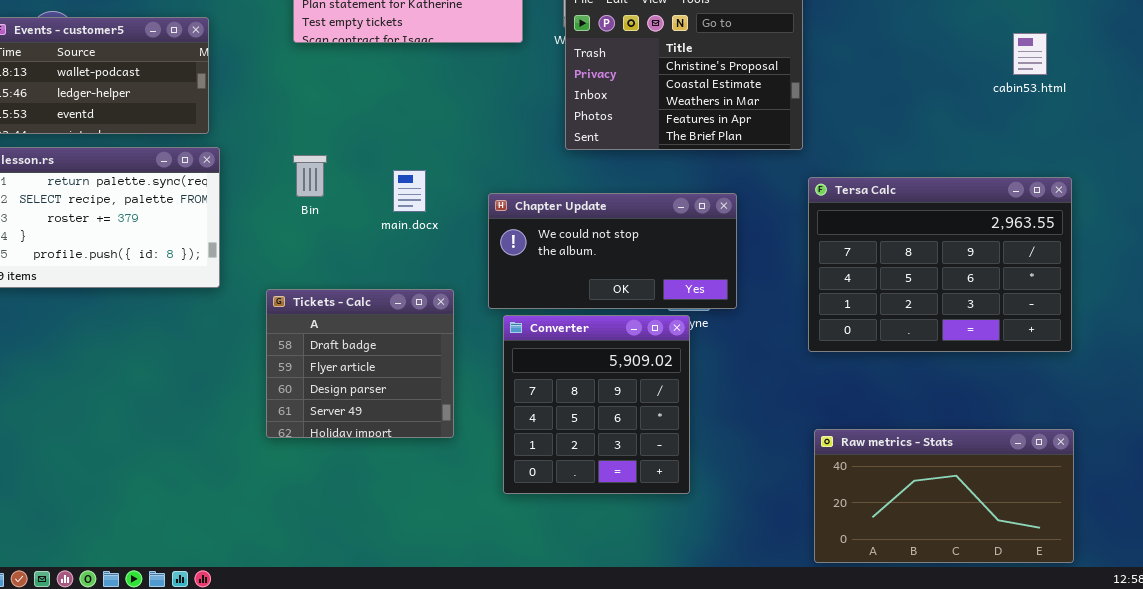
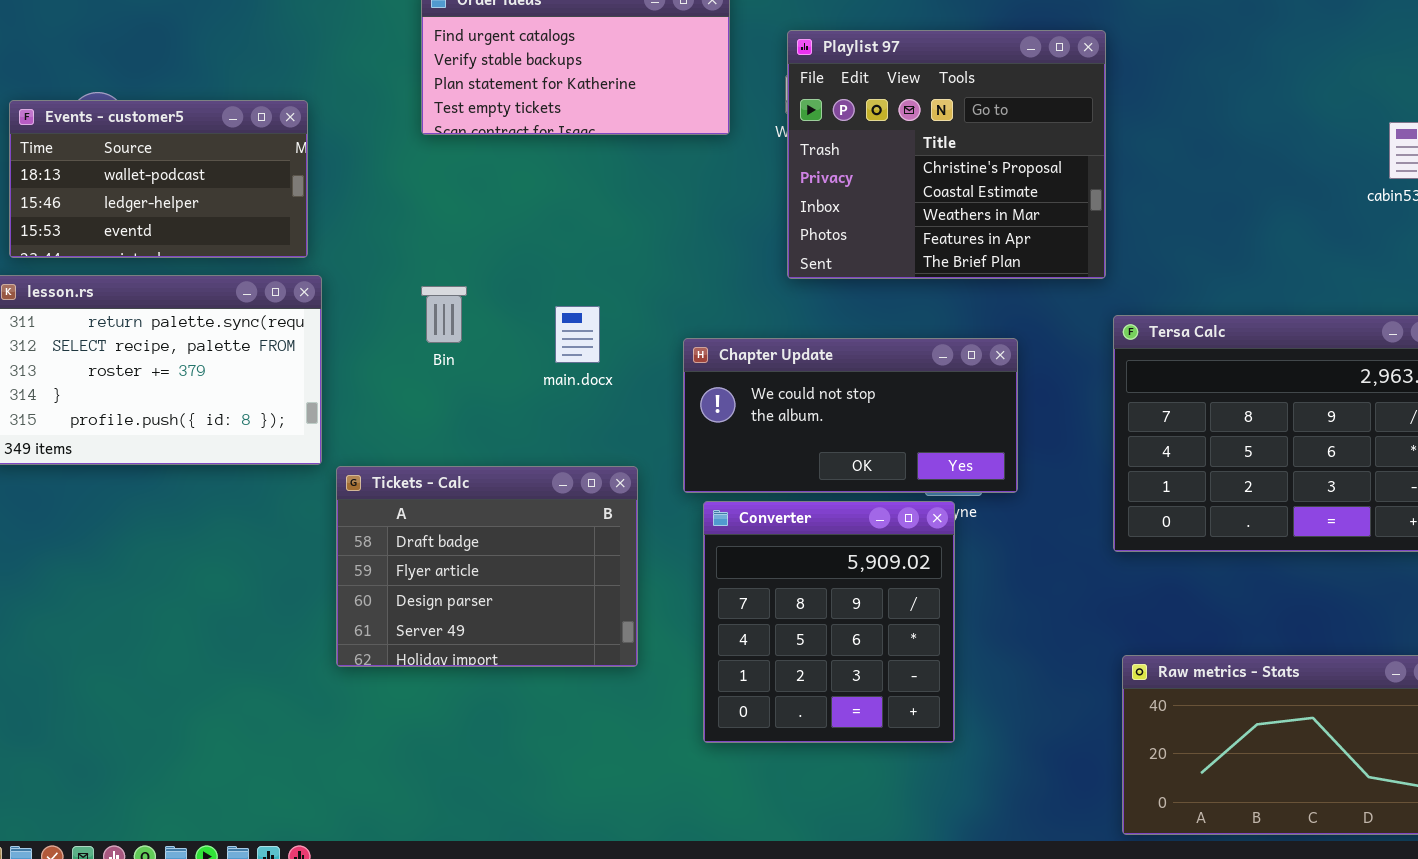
Tickets - Calc: [266,289,454,438] -> [336,466,638,667], resized

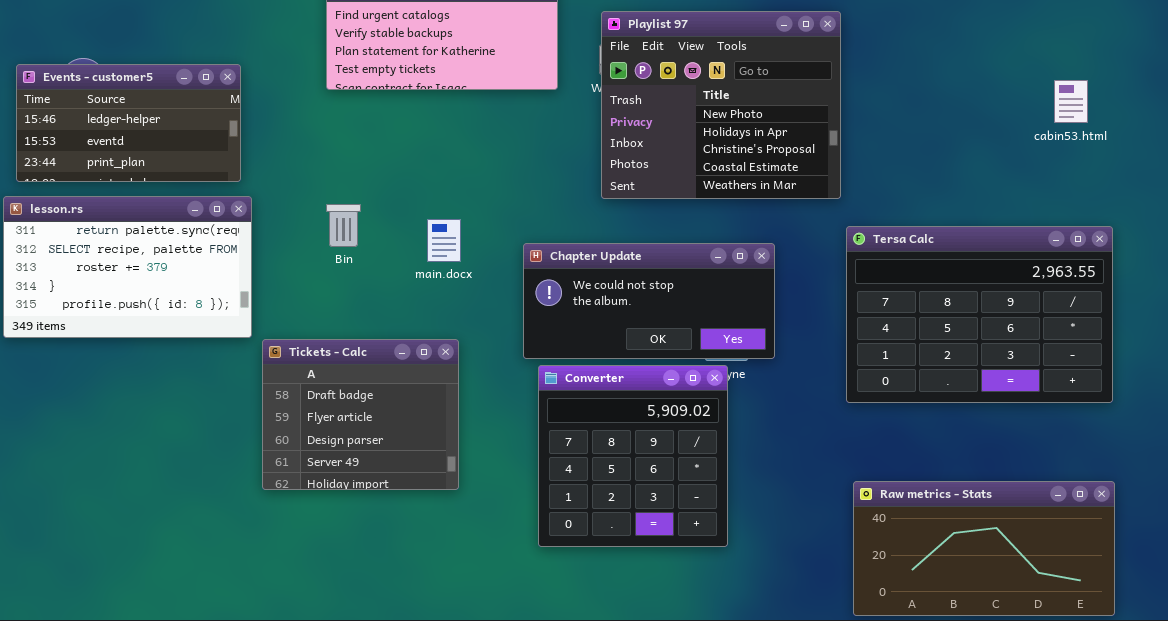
Playlist 97: [787,30,1106,279] -> [601,11,841,199], scrolled up 2 rows
Events - customer5: [9,100,308,258] -> [16,64,241,182], scrolled down 1 row
Tickets - Calc: [336,466,638,667] -> [262,339,459,490], resized

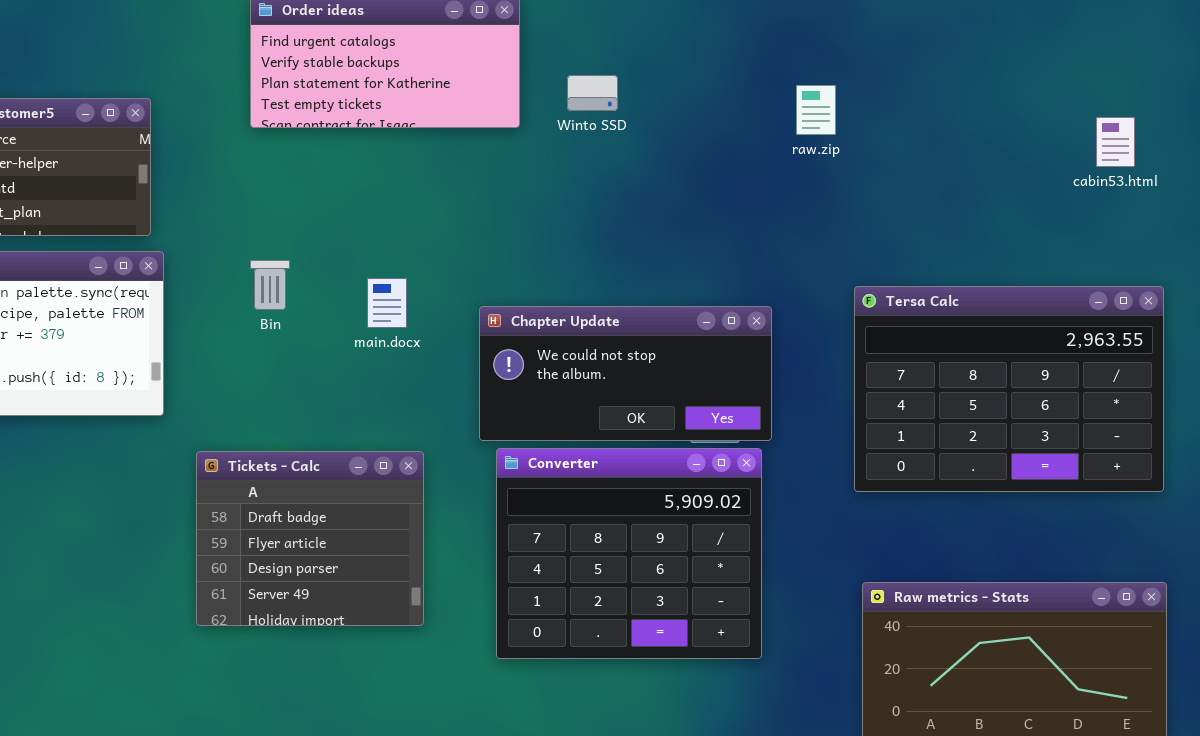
Playlist 97: [601,11,841,199] -> none, closed
Tickets - Calc: [262,339,459,490] -> [196,451,424,626], moved
Converter: [538,365,728,547] -> [496,448,762,659], resized

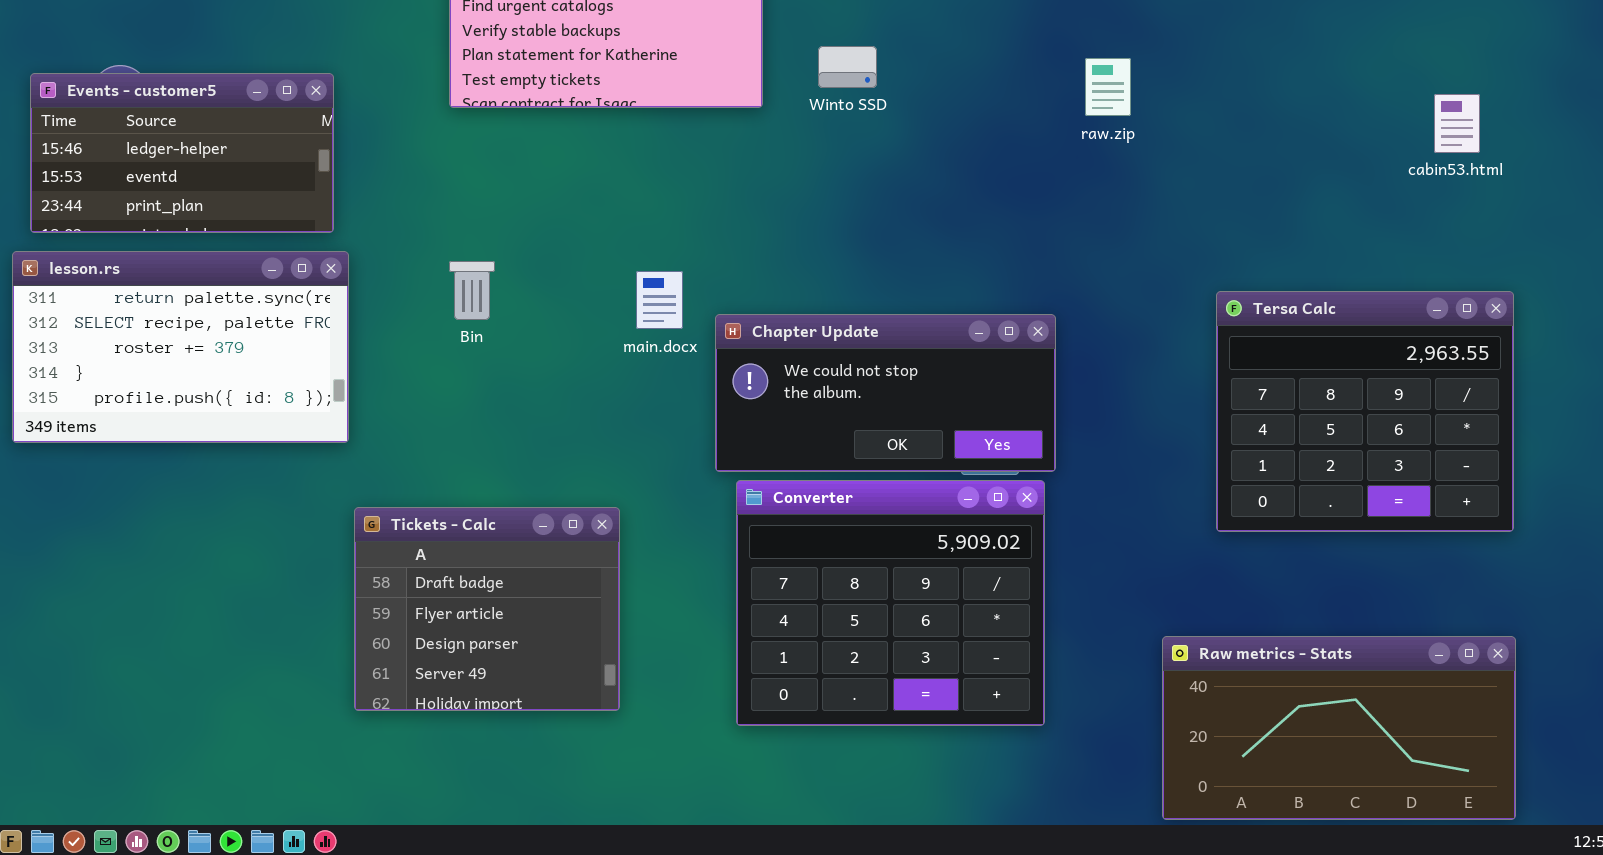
main.docx: [367,278,407,328] -> [636,271,683,329], moved
Tersa Calc: [854,286,1164,492] -> [1216,291,1514,532], resized
Tickets - Calc: [196,451,424,626] -> [354,507,620,711], moved

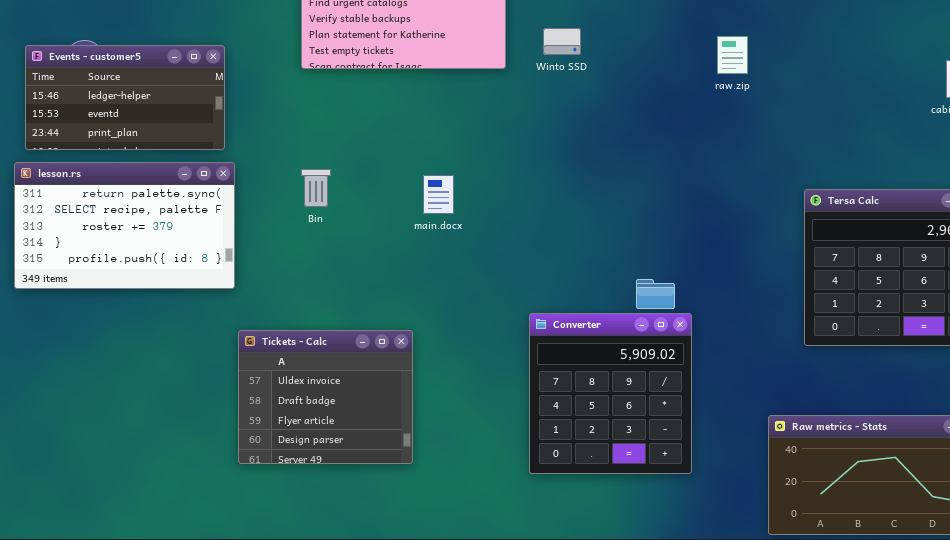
Chapter Update: [715,314,1056,472] -> none, closed
Converter: [736,480,1045,726] -> [529,313,692,474], resized
Tickets - Calc: [354,507,620,711] -> [238,330,413,464], scrolled up 1 row

